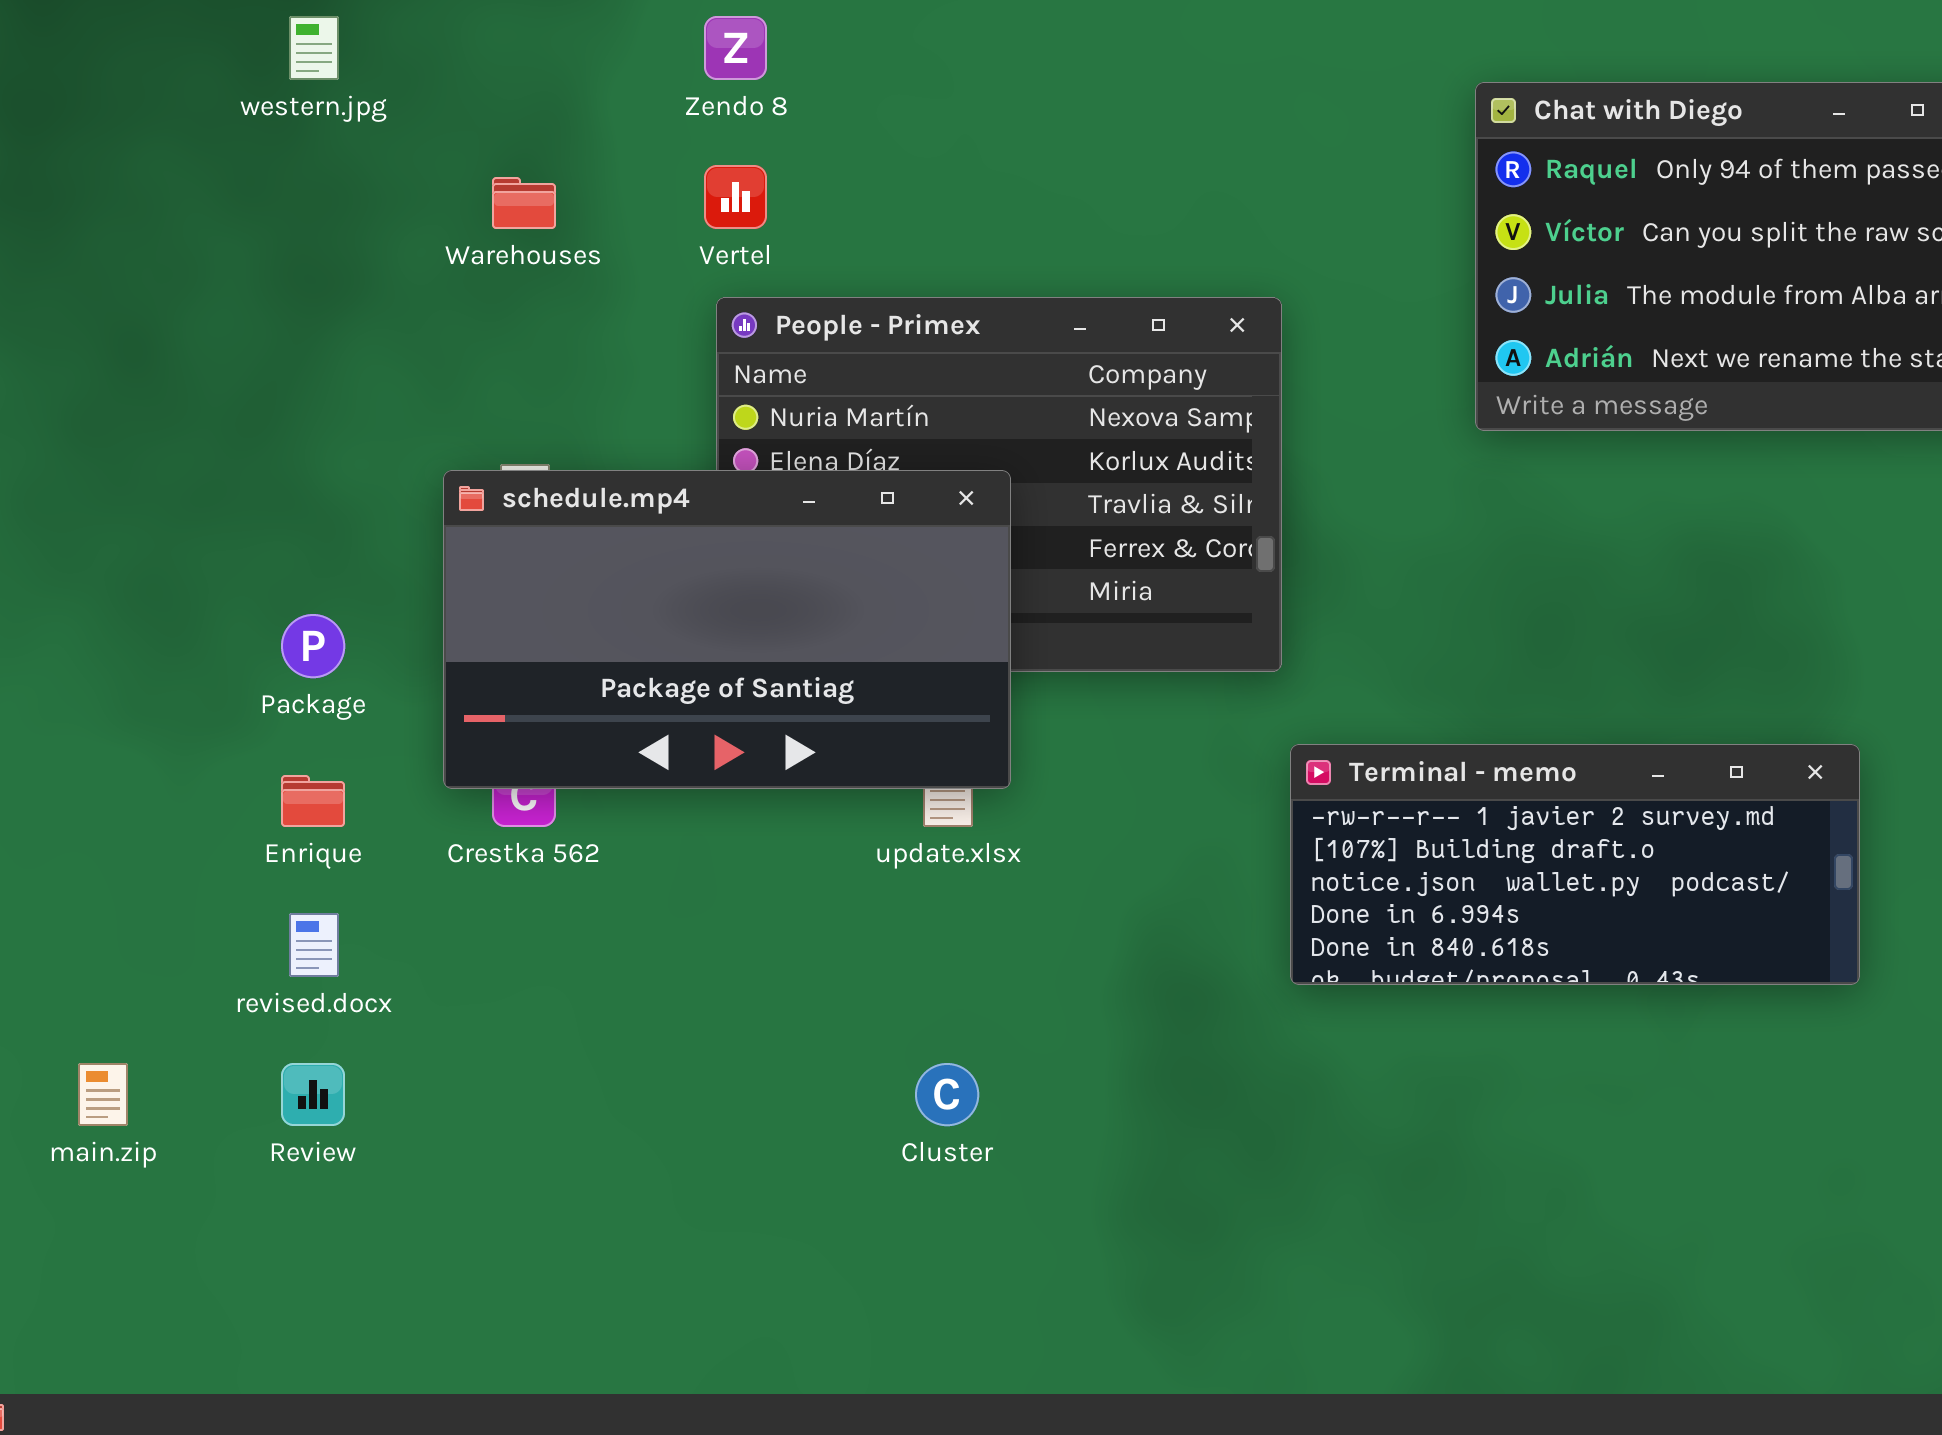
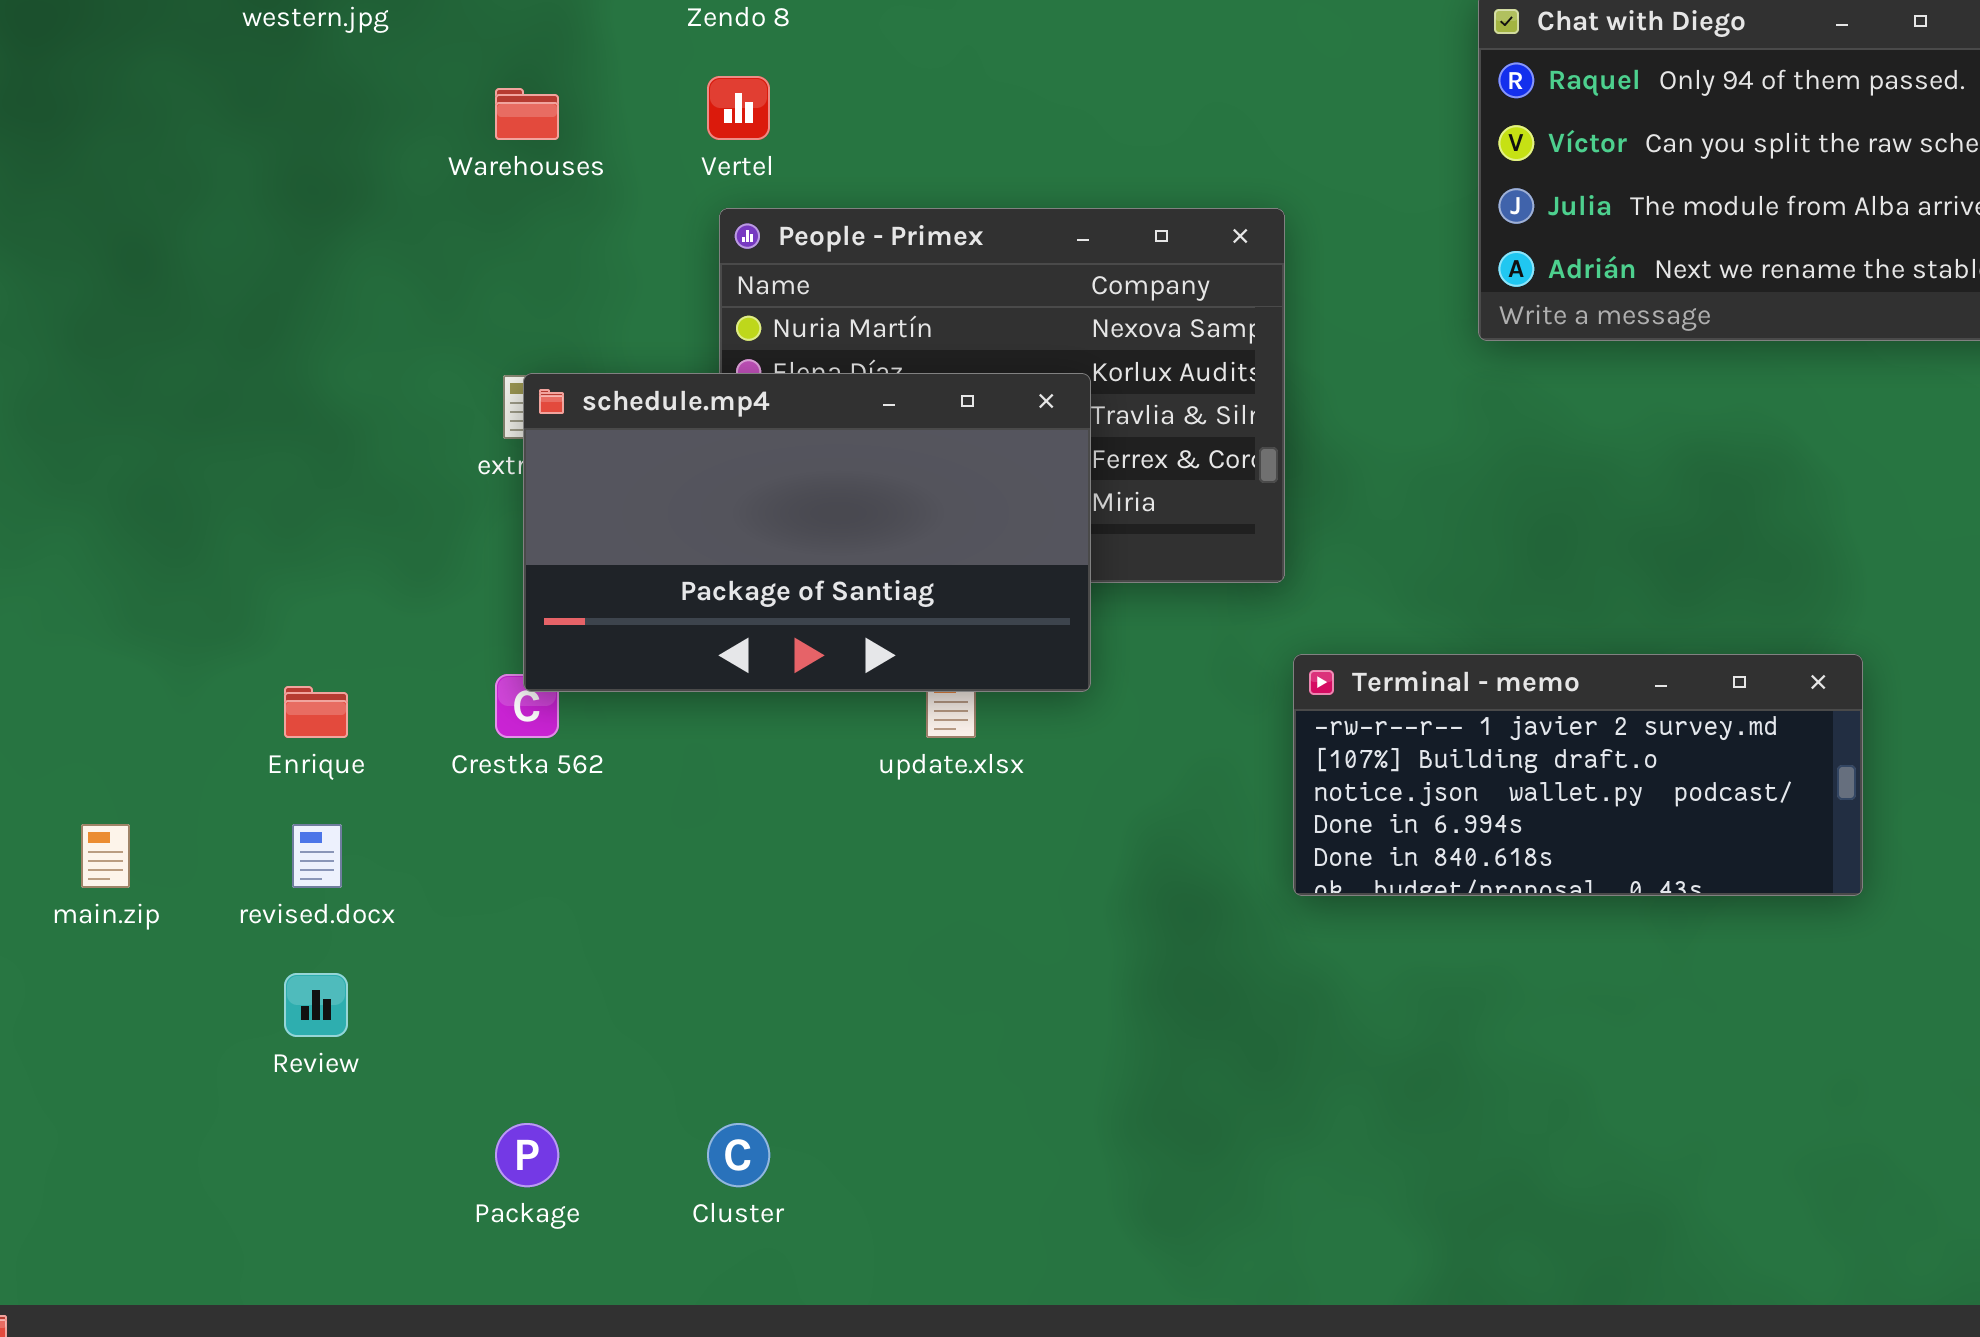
schedule.mp4: [443,470,1011,789] -> [523,373,1091,692], moved
Package: [281,614,345,678] -> [495,1123,559,1187], moved
main.zip: [78,1063,128,1126] -> [81,824,130,888], moved
Cluster: [915,1063,979,1126] -> [707,1123,770,1187], moved

